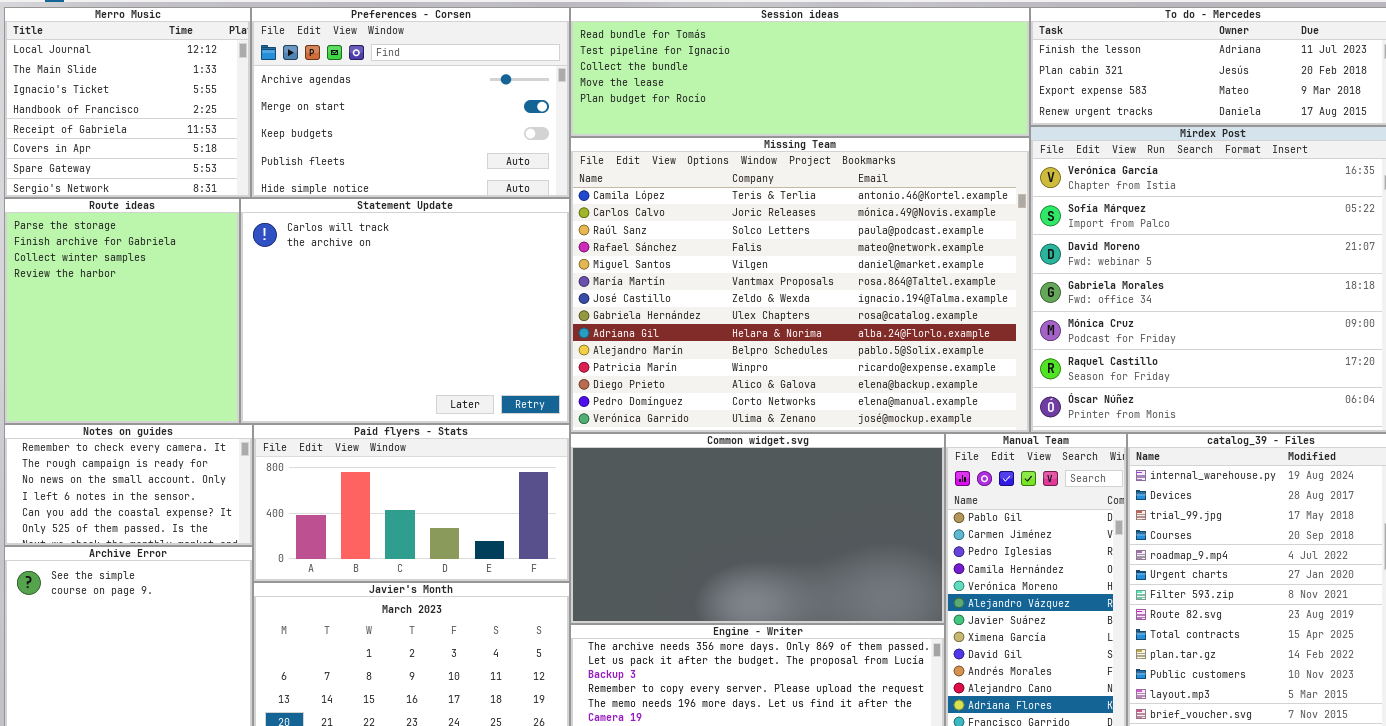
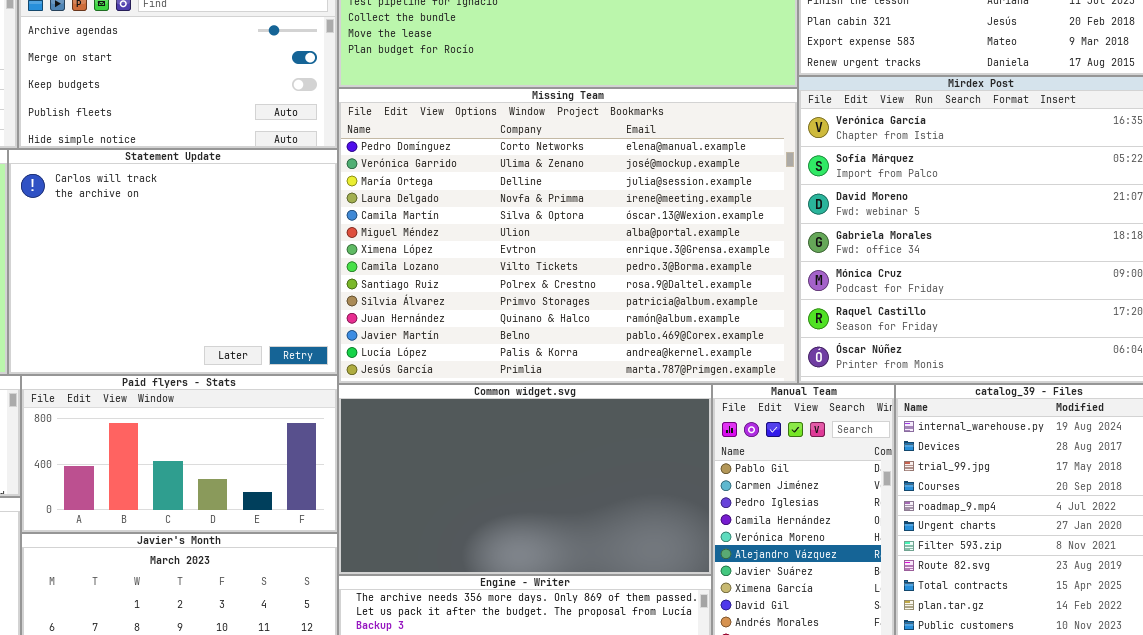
Missing Team: [570,137,1030,433] -> [338,88,798,384], scrolled down 12 rows

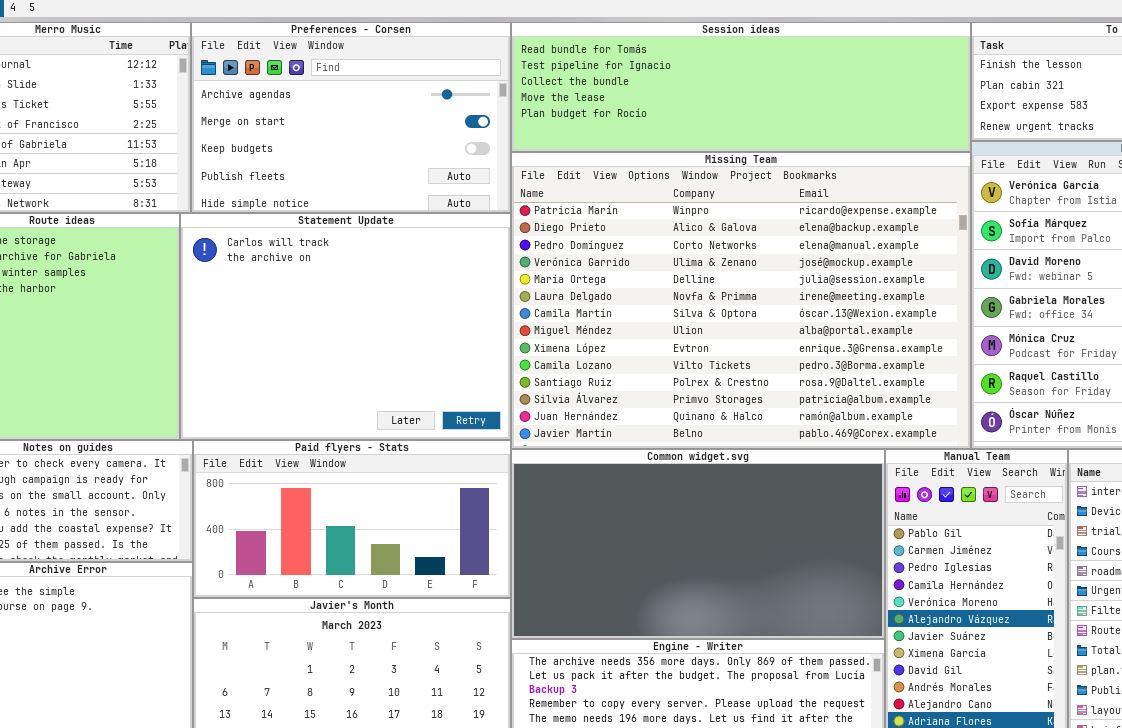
Missing Team: [338,88,798,384] -> [511,152,971,449], scrolled up 2 rows

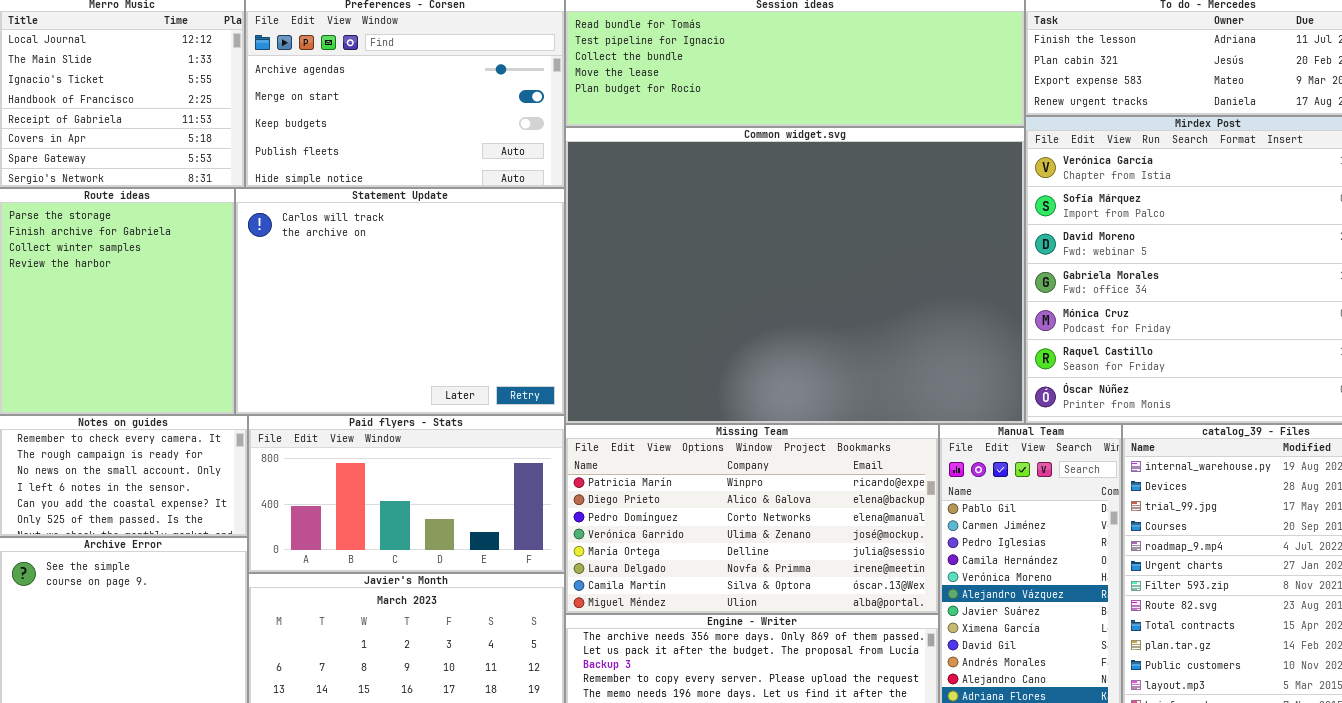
Missing Team: [511,152,971,449] -> [565,424,939,614], moved, resized
Common widget.svg: [511,449,885,639] -> [565,127,1025,424], moved, resized

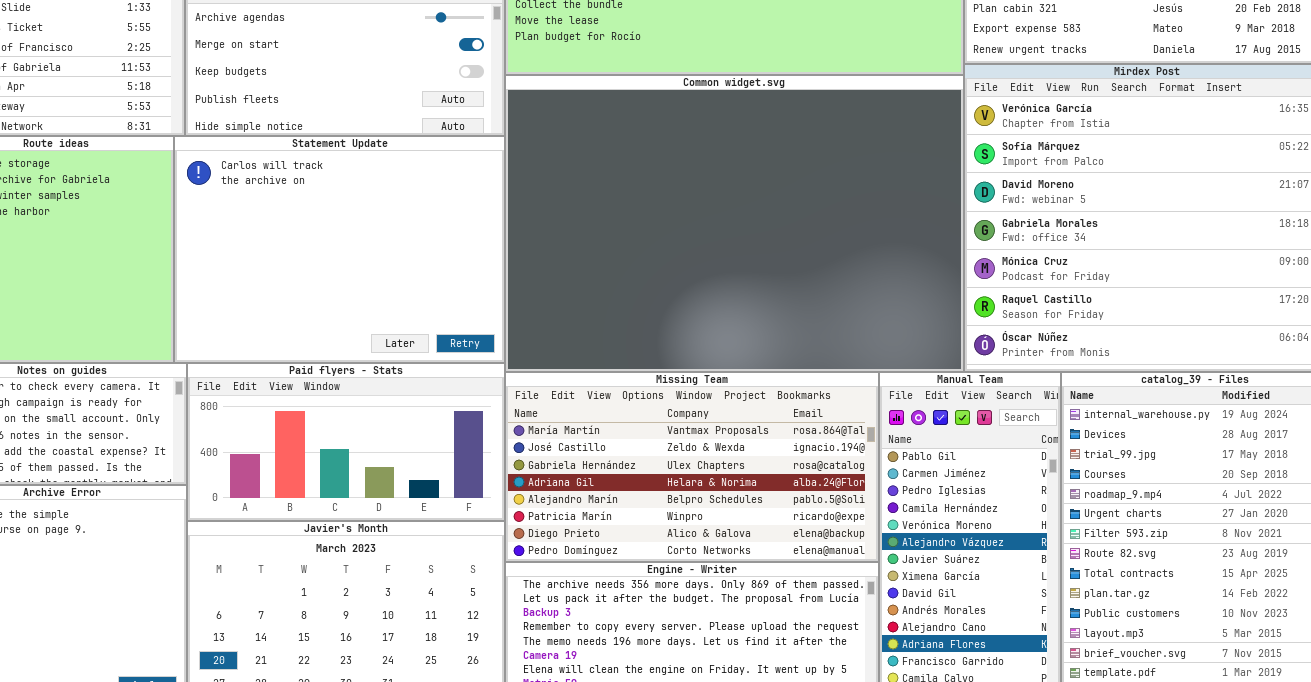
Missing Team: [565,424,939,614] -> [505,372,879,562], scrolled up 5 rows

